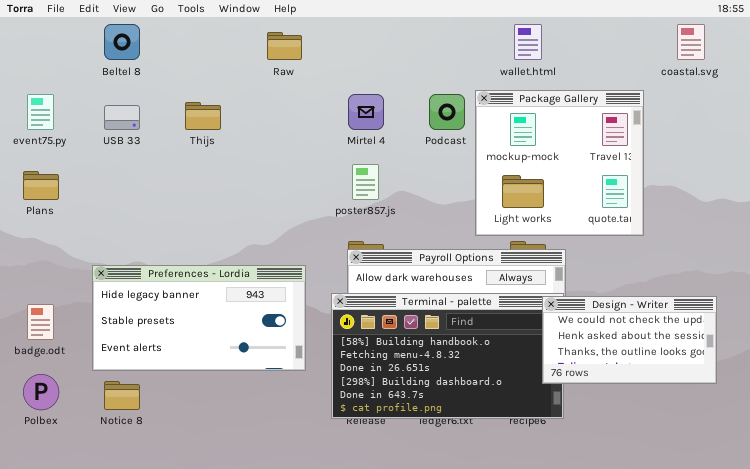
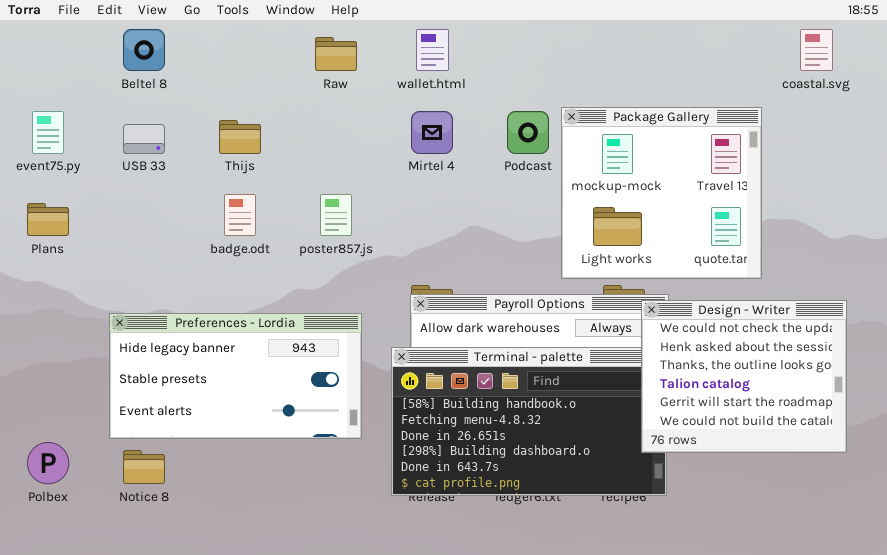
wallet.html: [514,24,542,60] -> [416,29,449,71], moved
poster857.js: [352,164,379,200] -> [320,194,352,236], moved
Design - Writer: [542,296,717,384] -> [641,300,847,453], resized
badge.odt: [27,304,54,340] -> [224,194,256,236], moved

